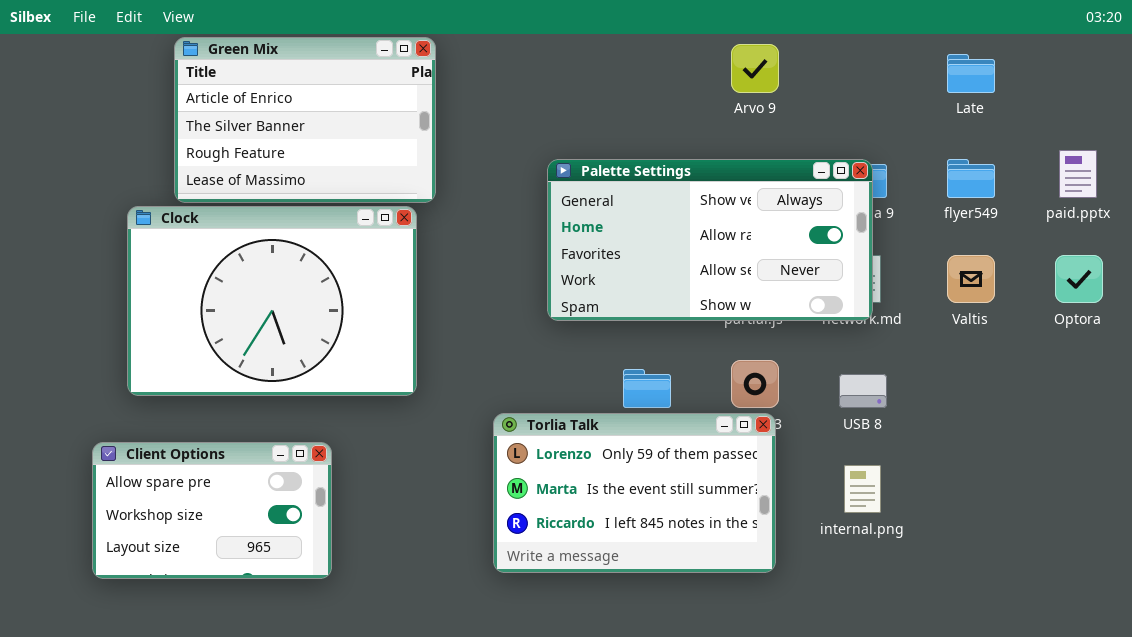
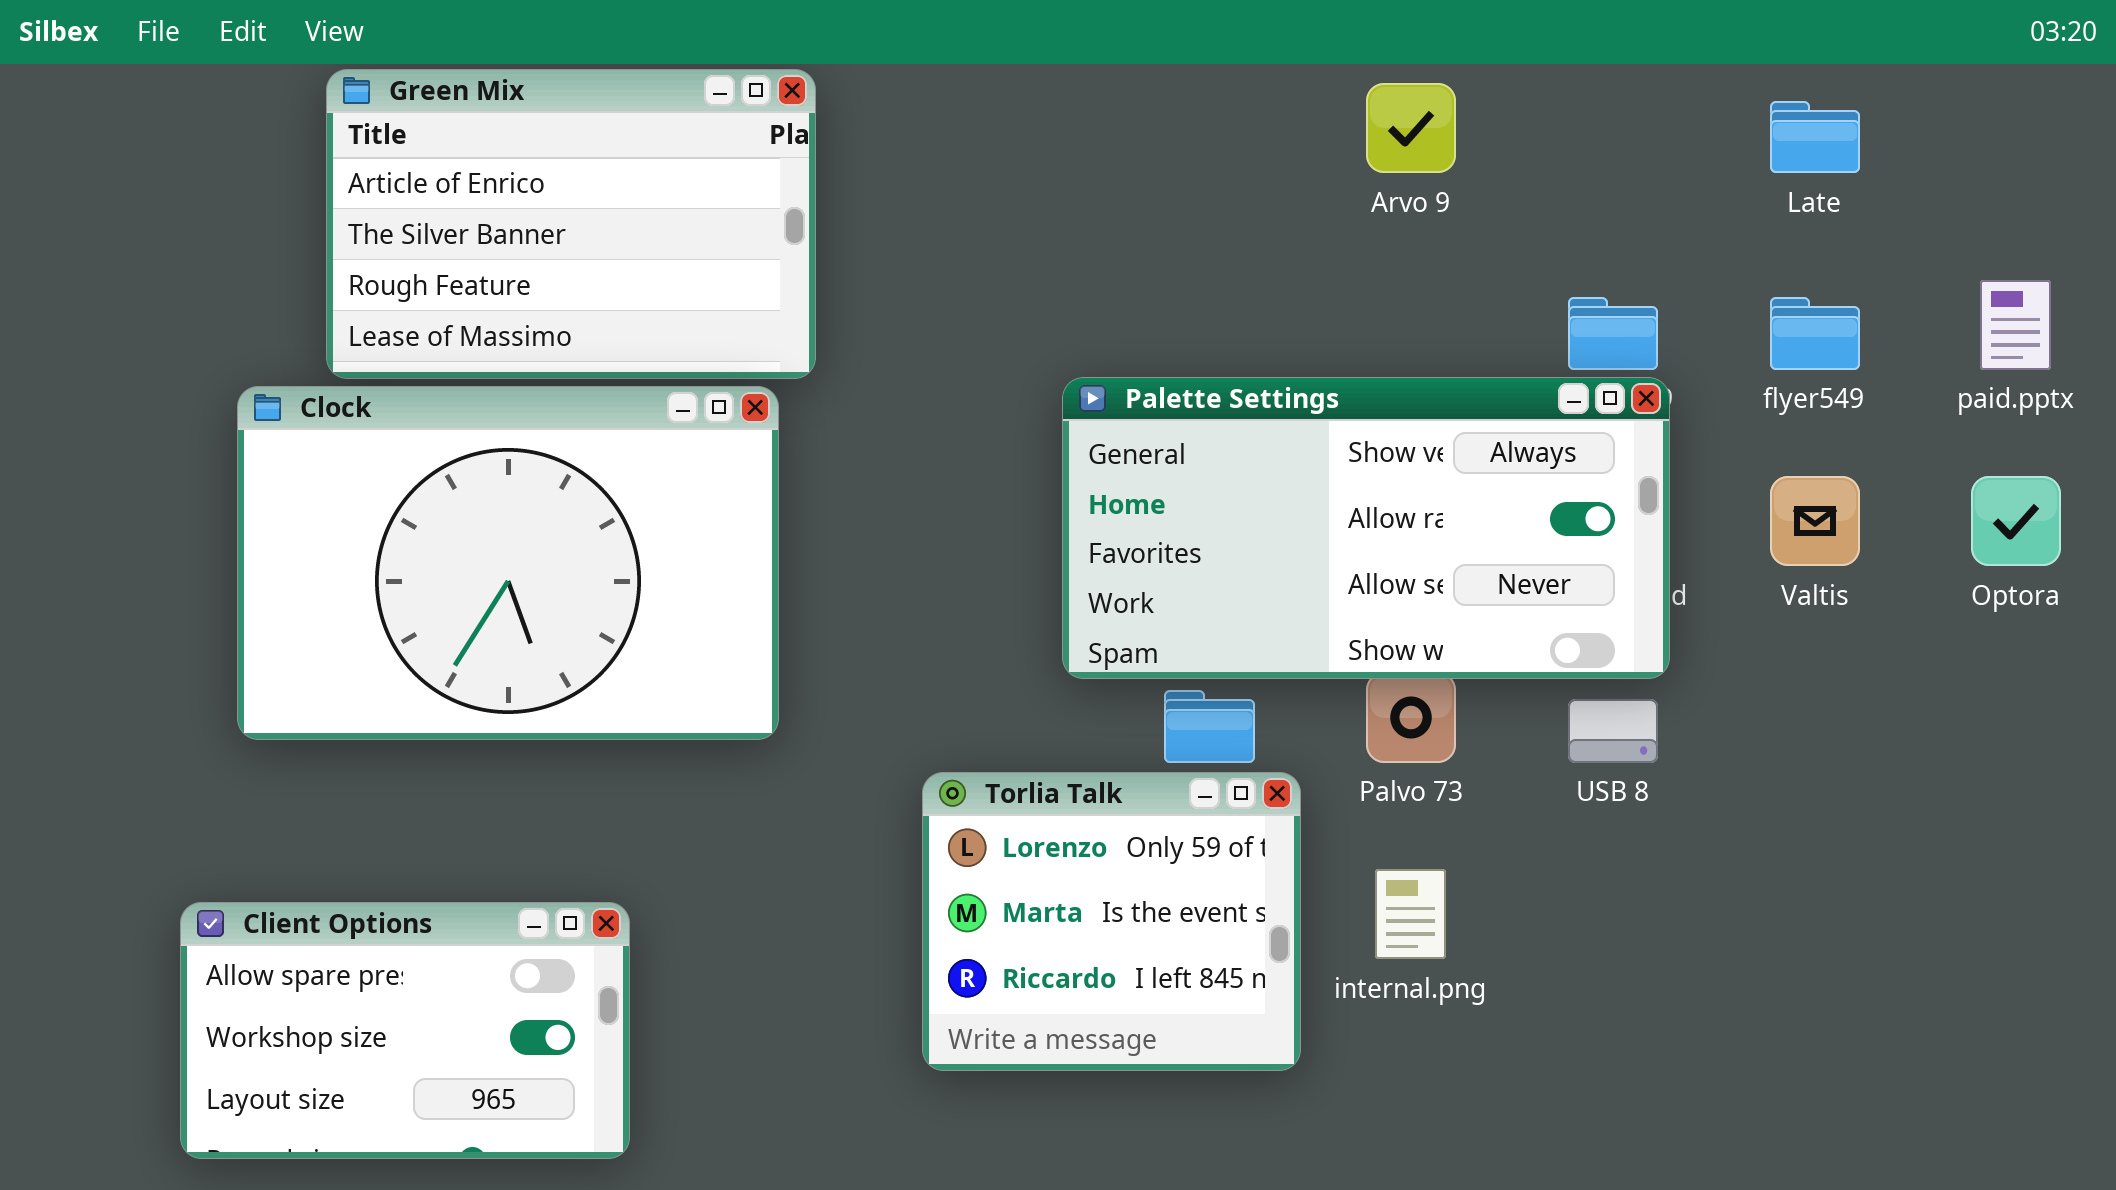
Palette Settings: [547,159,873,321] -> [1062,377,1670,679], moved
Torlia Talk: [493,413,776,573] -> [922,772,1301,1071], resized
Client Options: [92,442,332,579] -> [180,902,630,1159], moved
internal.png: [844,465,881,513] -> [1375,869,1446,959], moved

